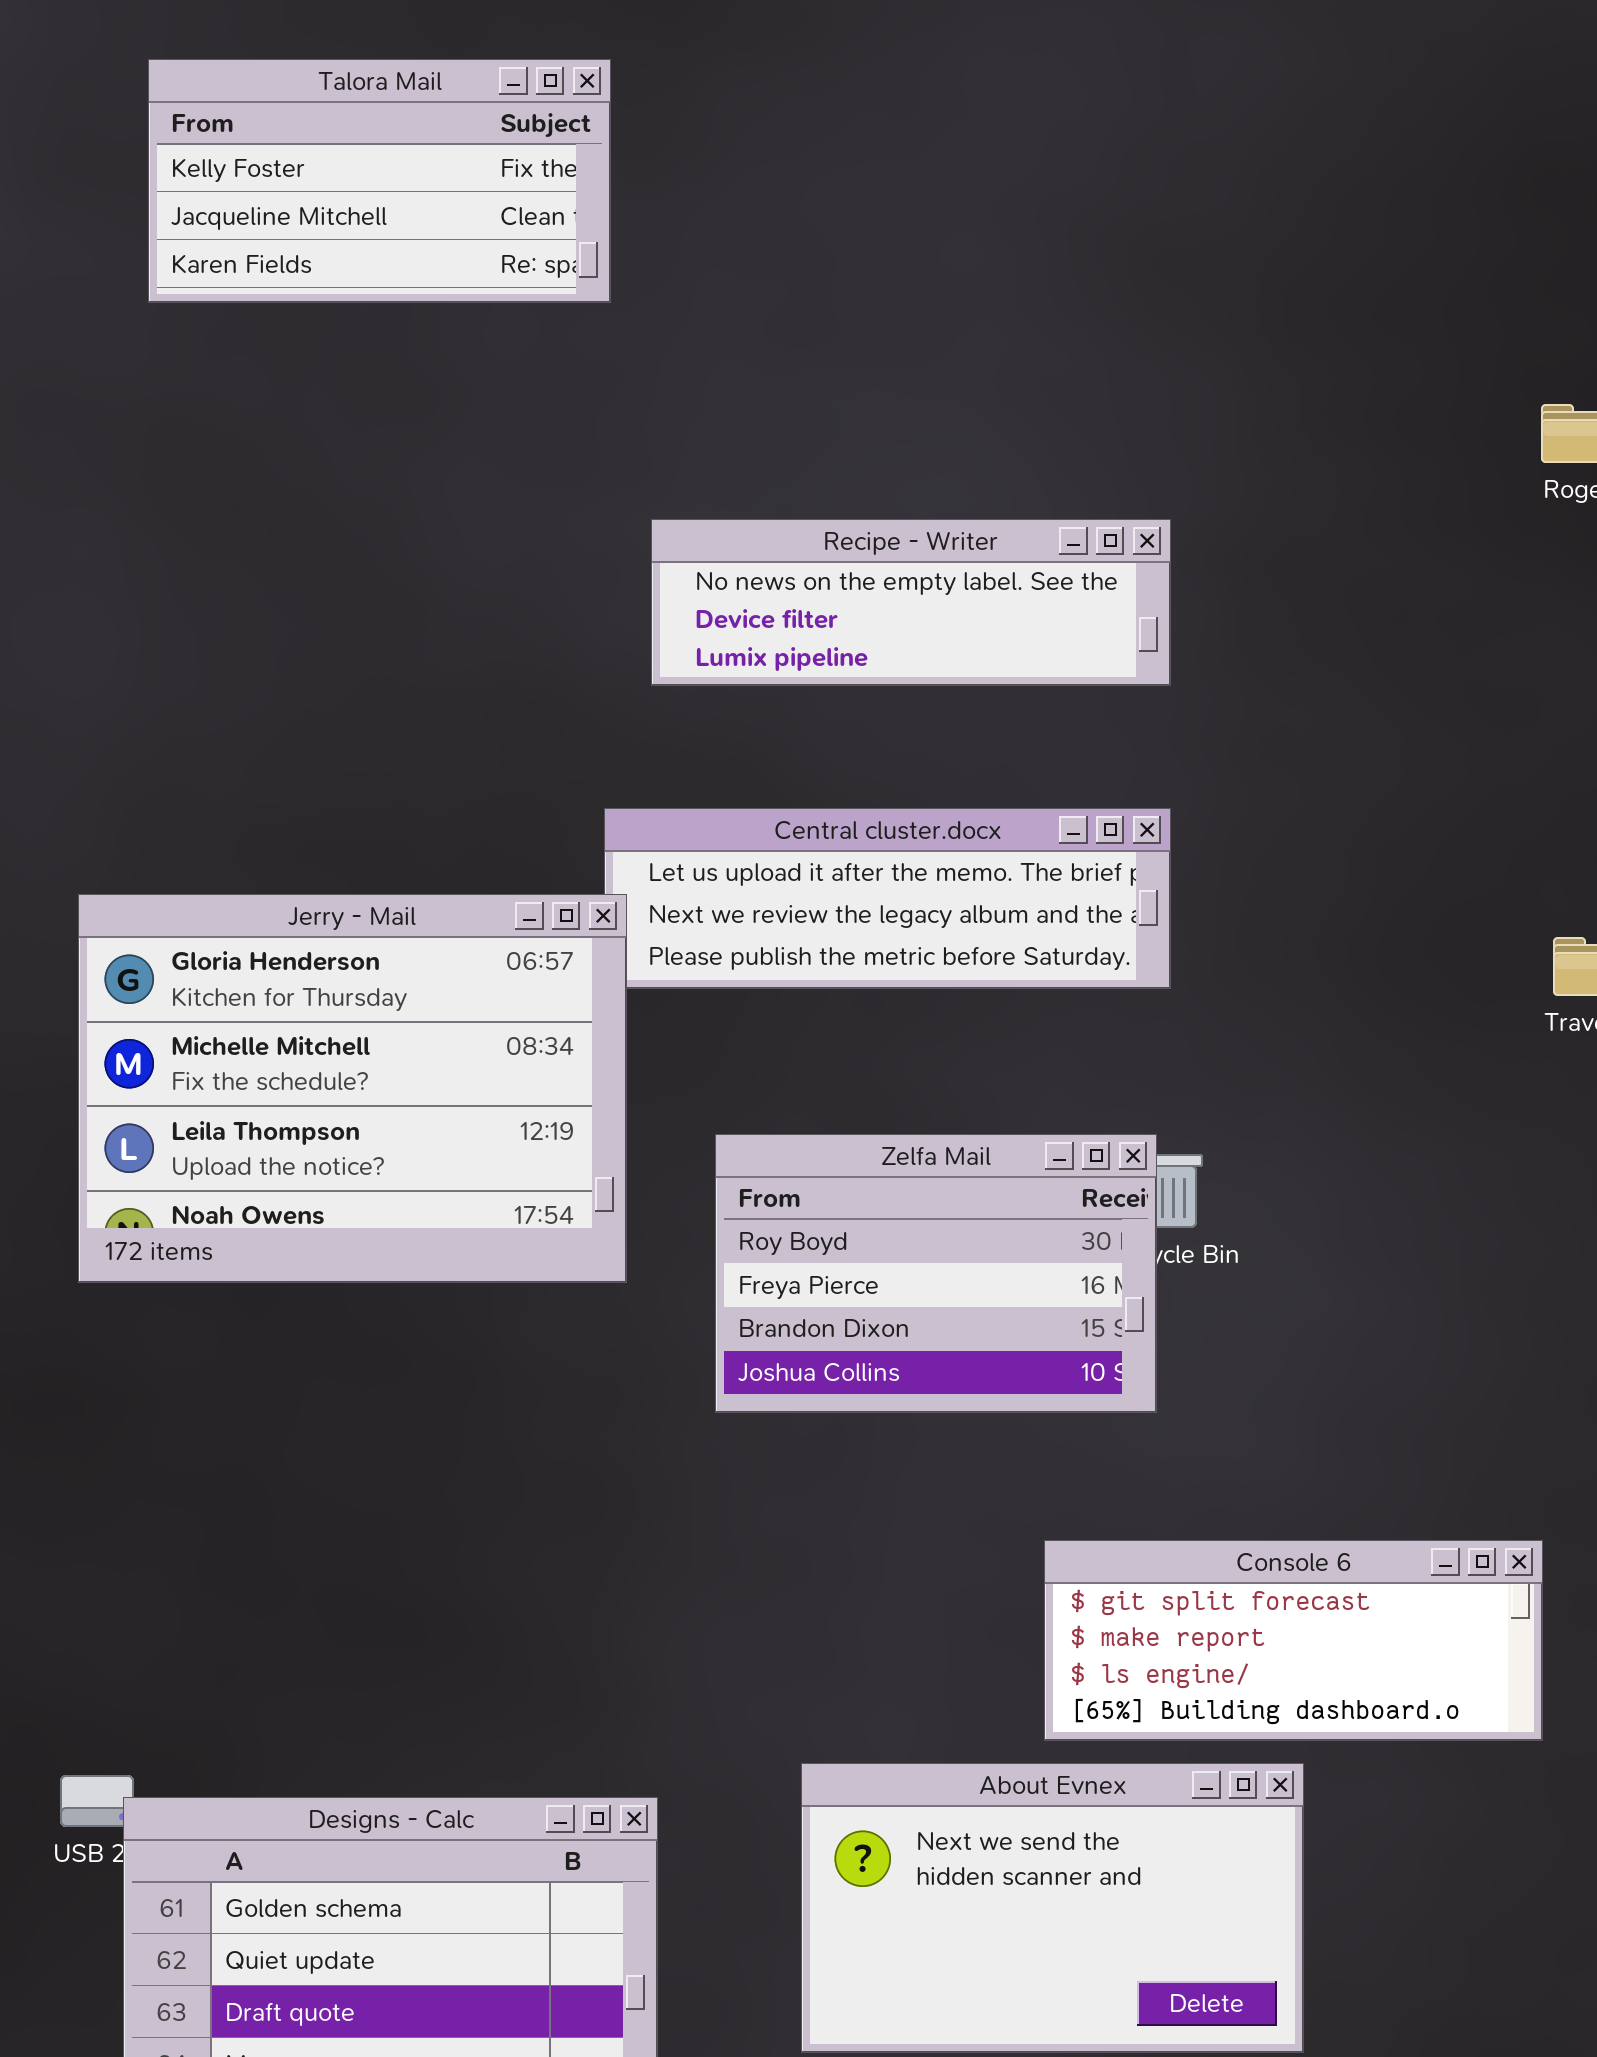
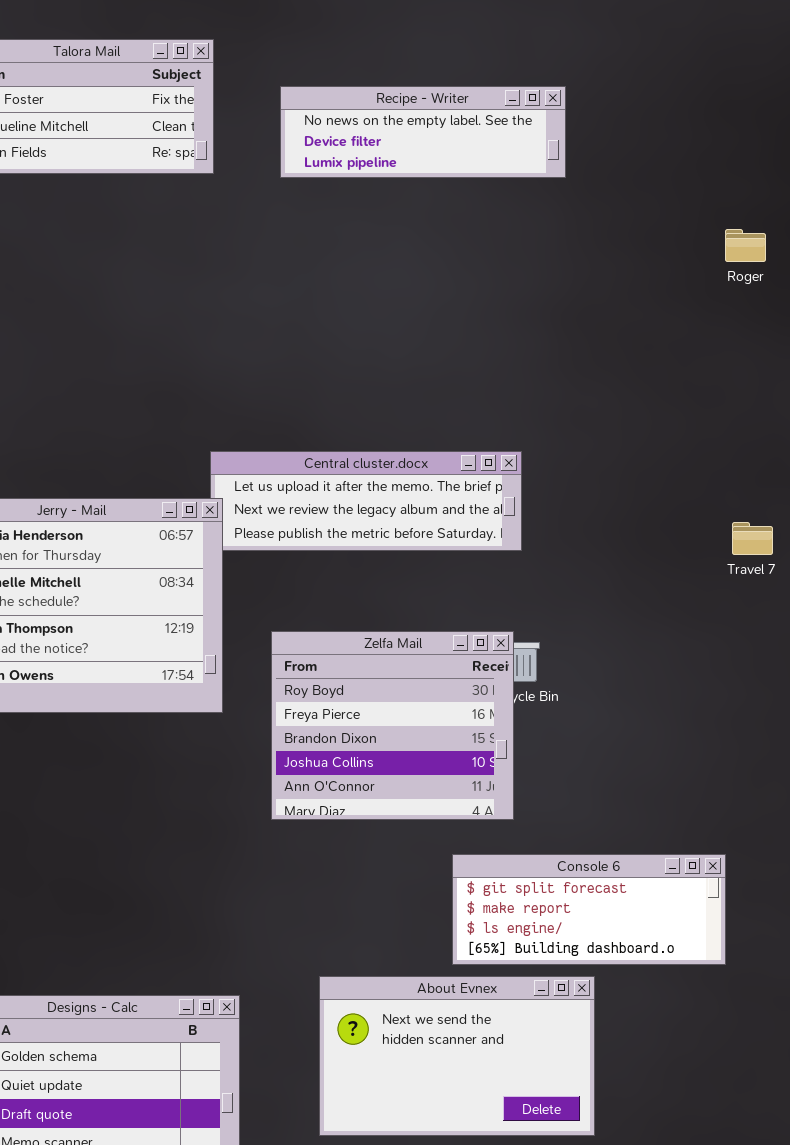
Recipe - Writer: [651,519,1171,686] -> [280,86,566,178], moved
Zelfa Mail: [715,1134,1157,1413] -> [271,631,514,820], resized

